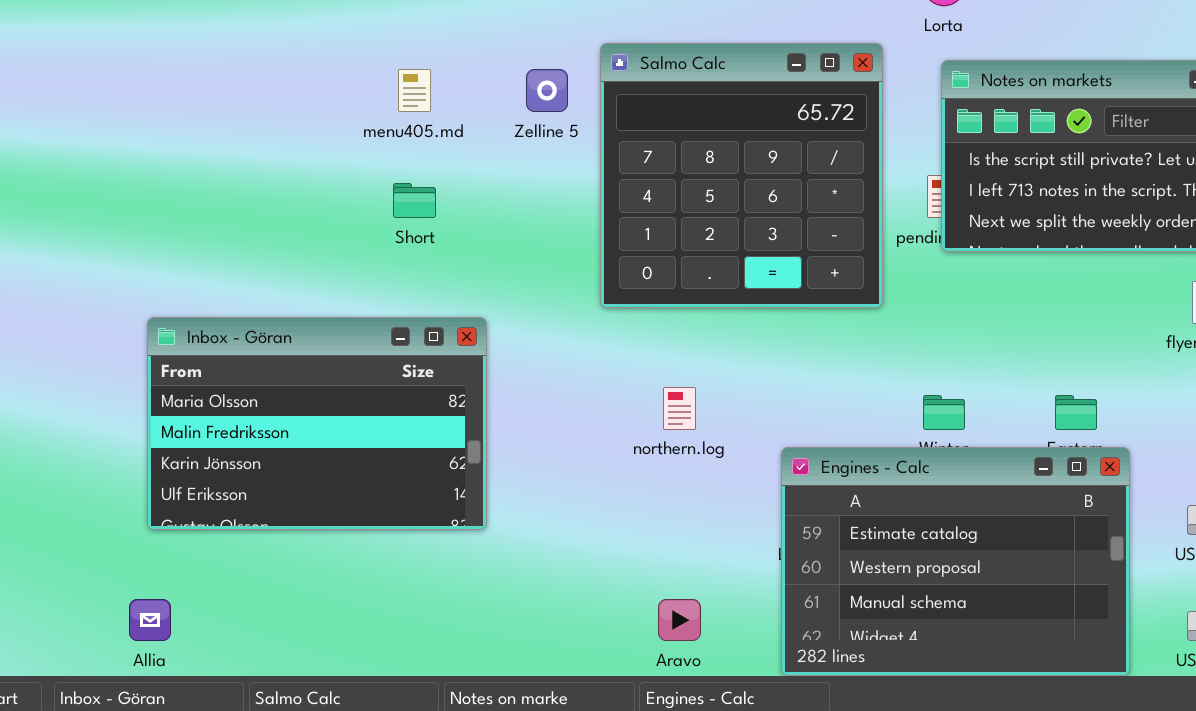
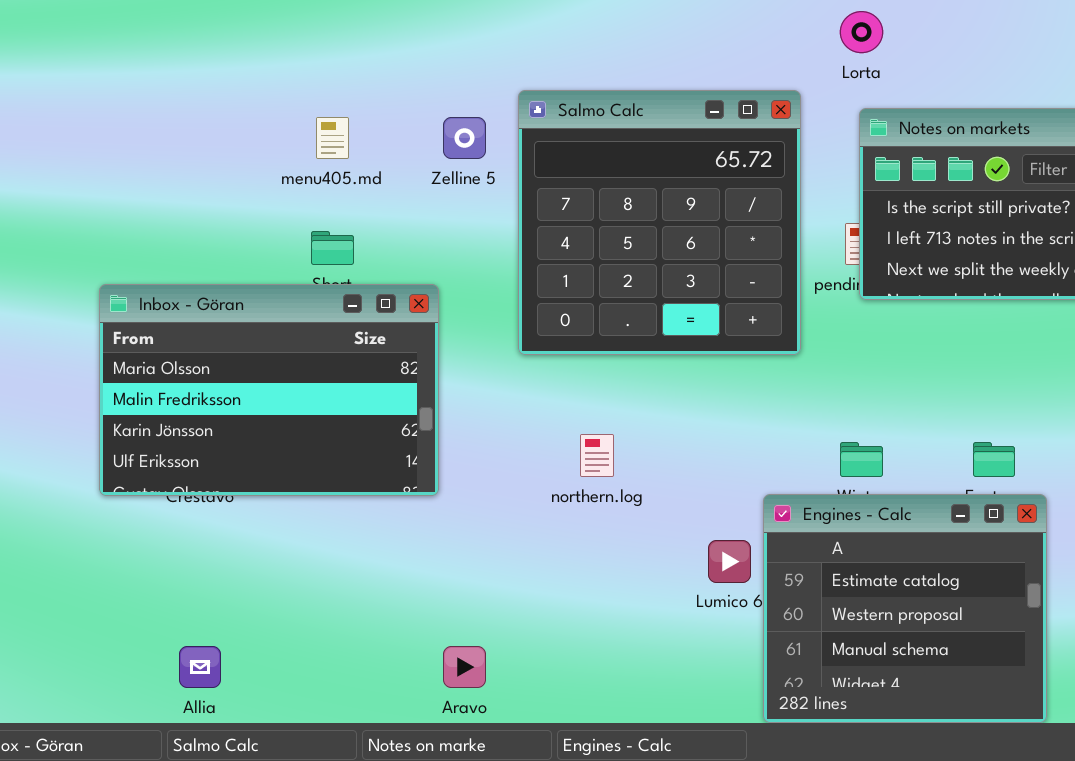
Inbox - Göran: [147,317,487,530] -> [99,284,439,496], moved
Engines - Calc: [781,447,1130,676] -> [763,494,1047,723], resized
Allia: [129,599,171,641] -> [179,646,221,688], moved
Aravo: [658,599,701,641] -> [443,646,486,688], moved

